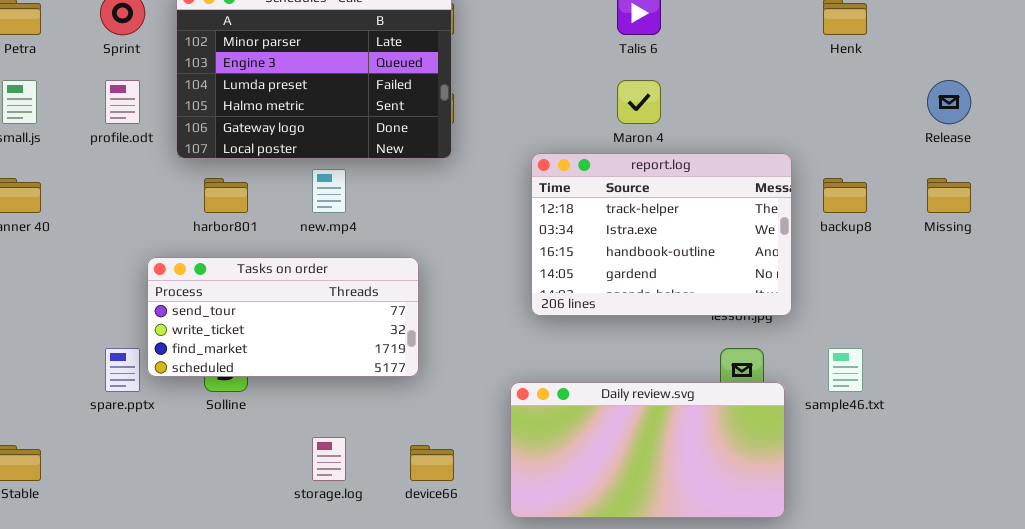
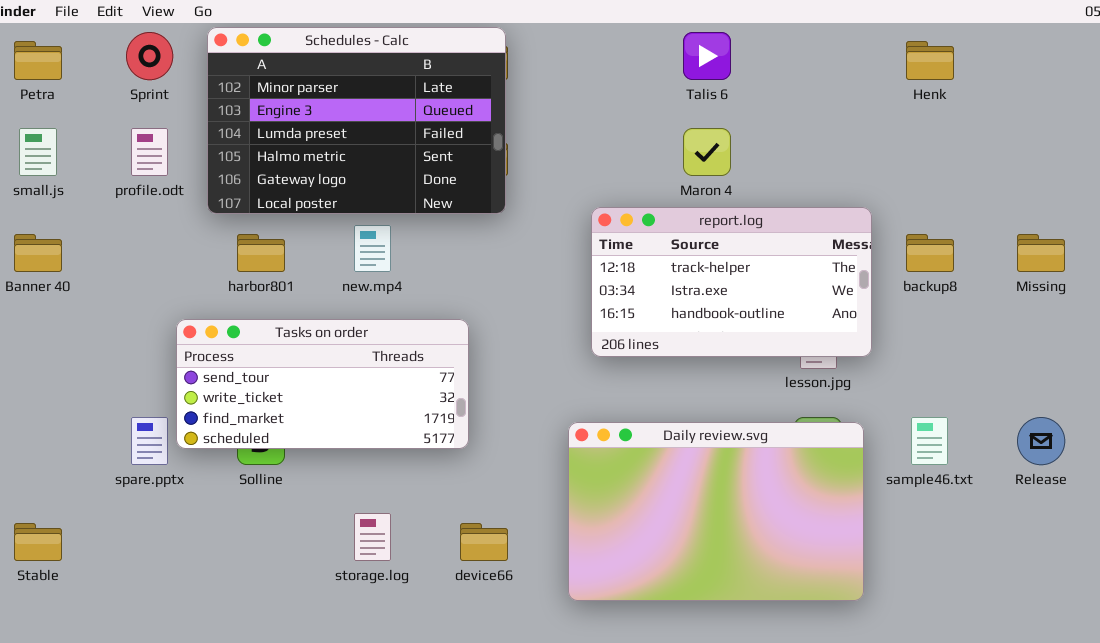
Release: [927,80,971,124] -> [1017,417,1065,465], moved
report.log: [531,153,792,316] -> [591,207,872,357], resized
Daily review.svg: [510,382,785,518] -> [568,422,864,601], resized

